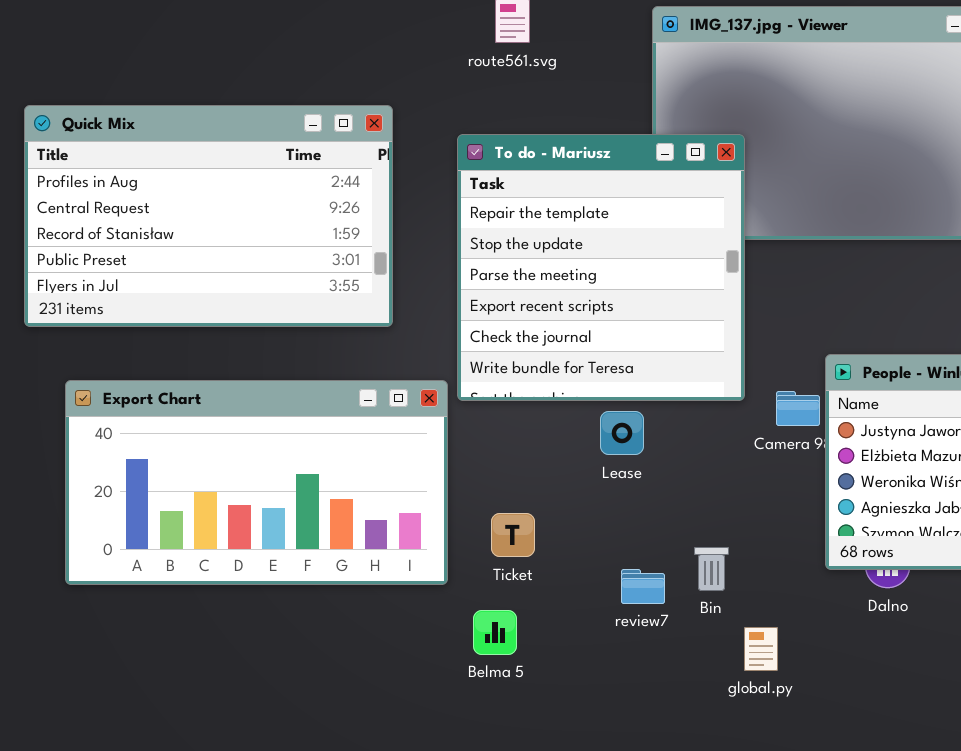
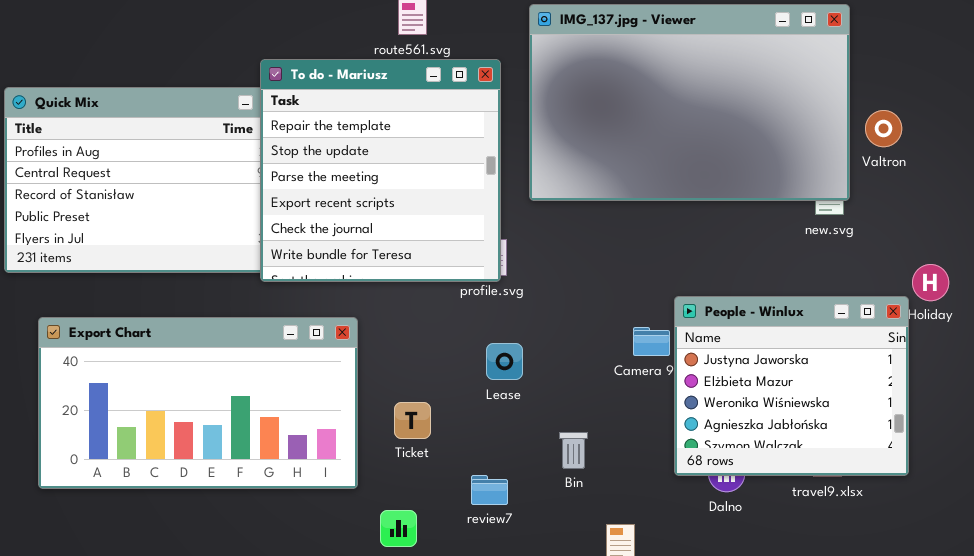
To do - Mariusz: [457,134,745,401] -> [260,59,501,282], moved
Ticket: [491,513,535,557] -> [394,402,431,439], moved
Bin: [694,547,729,591] -> [559,432,588,469], moved
review7: [621,569,665,604] -> [471,475,508,505], moved

